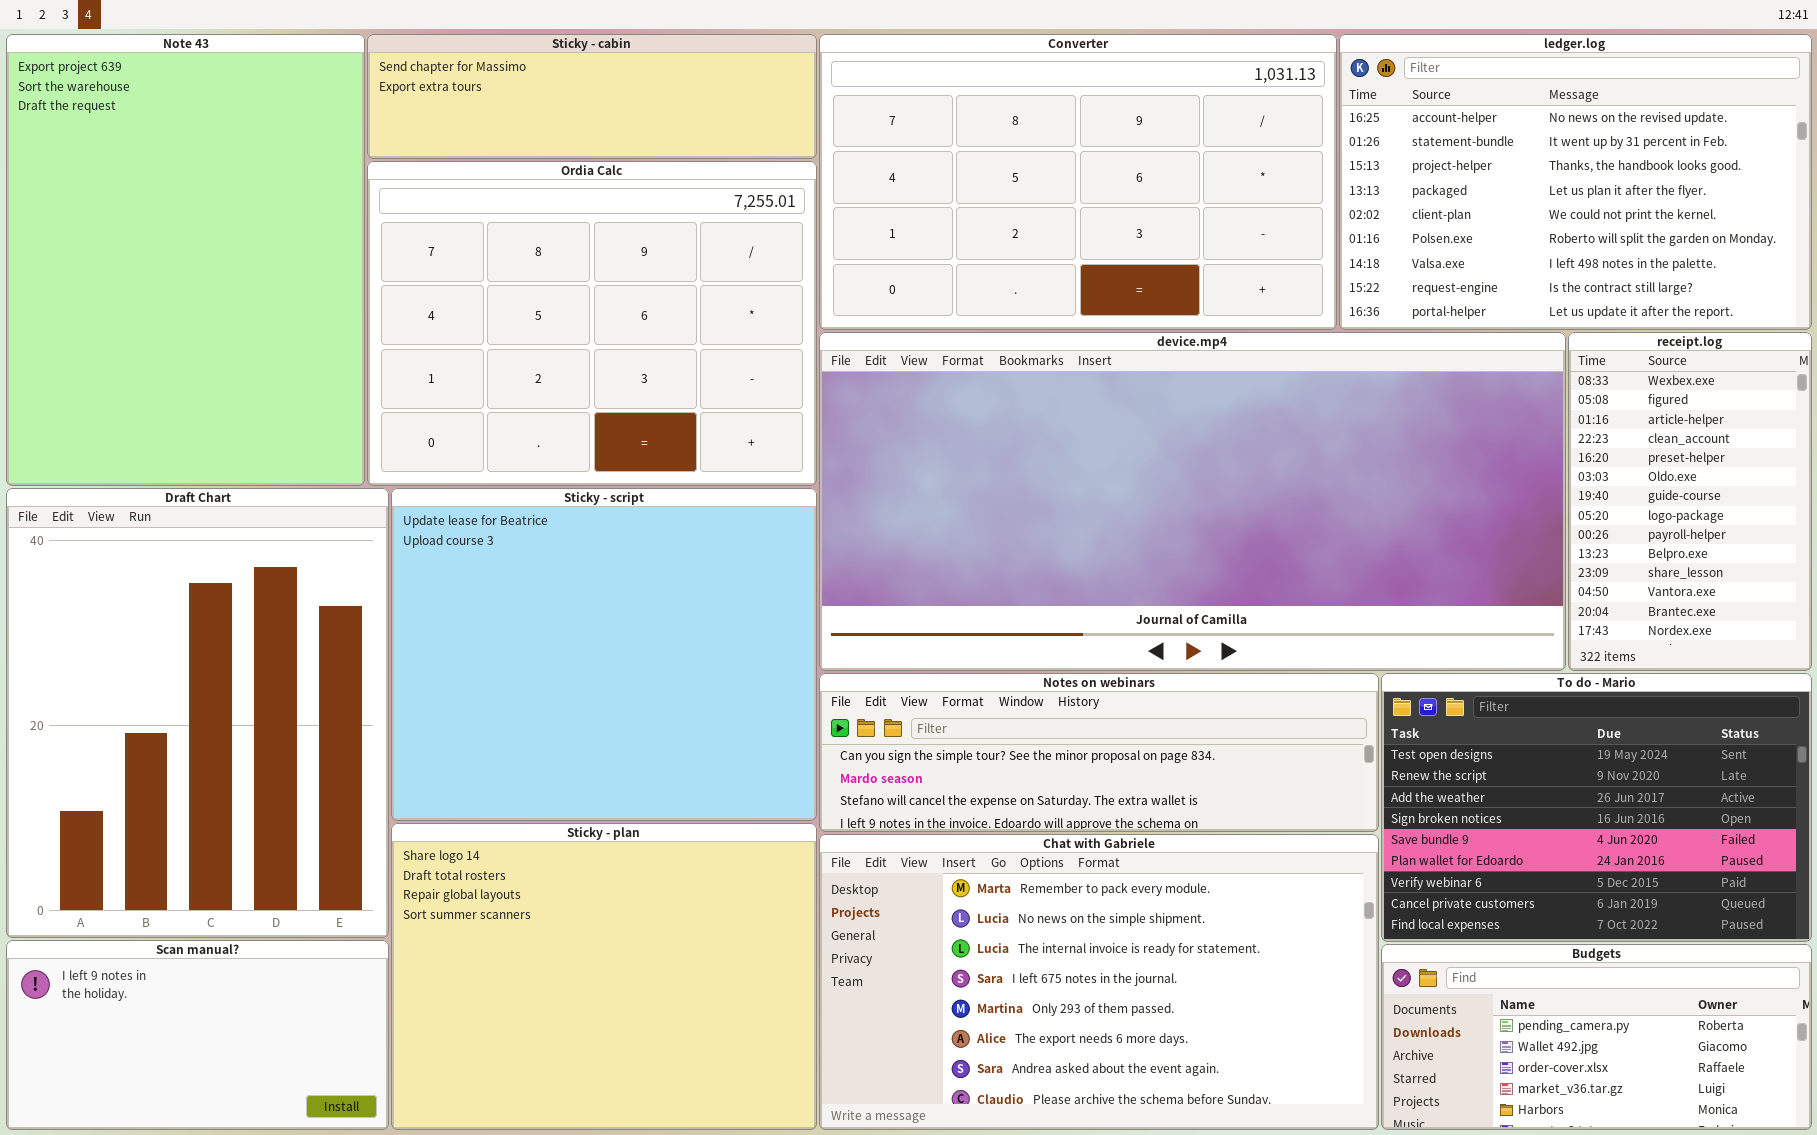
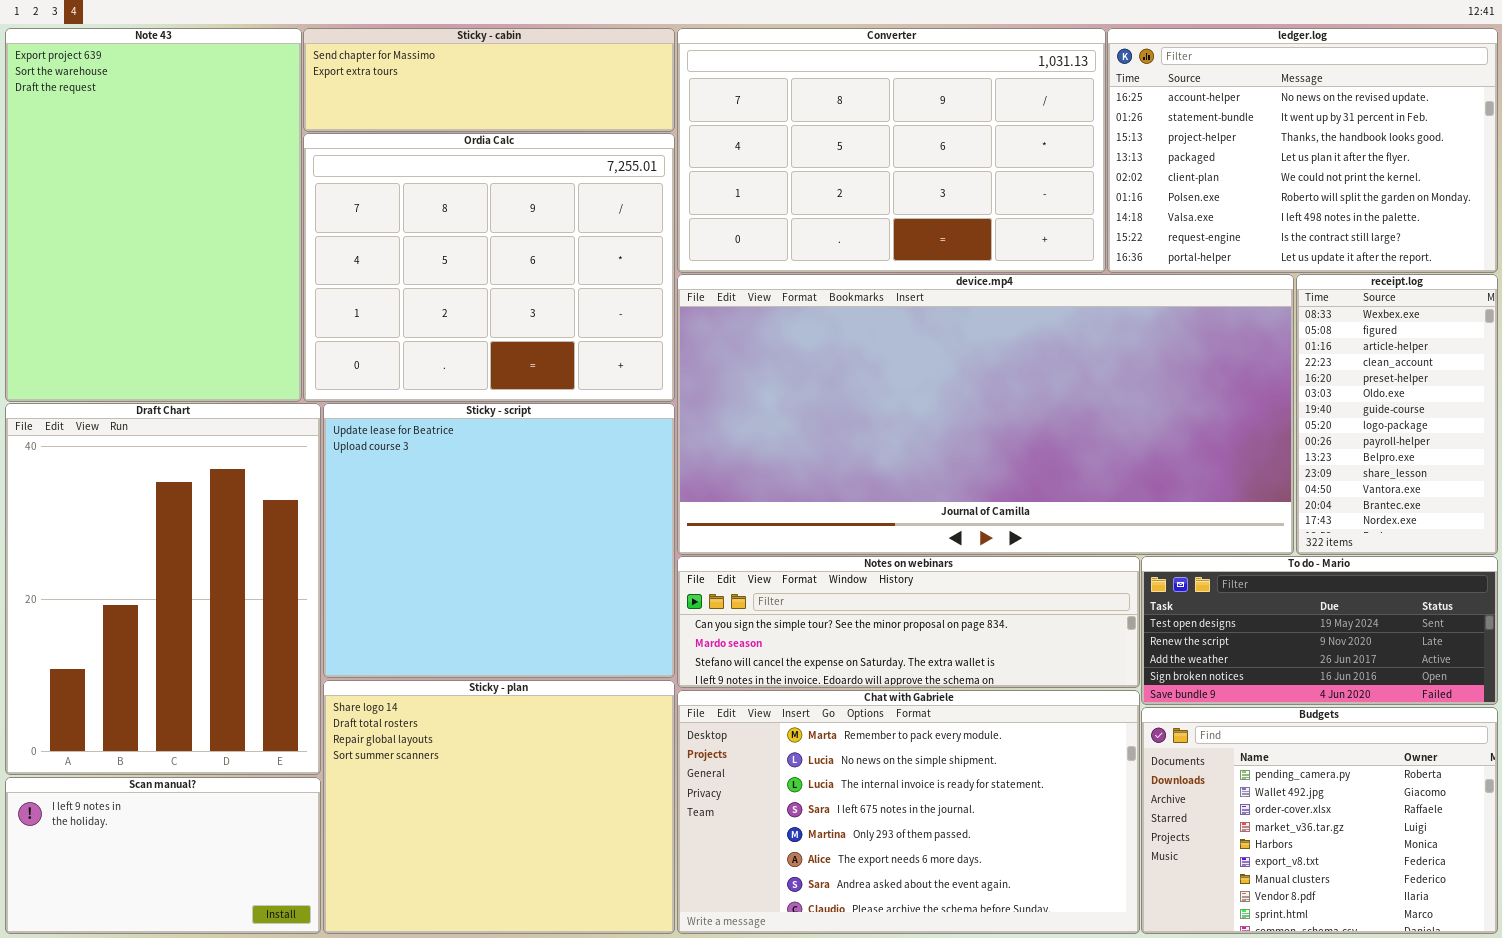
To do - Mario: [1381,673,1812,942] -> [1141,556,1498,705], resized
Budgets: [1381,944,1812,1130] -> [1141,707,1498,934], resized

